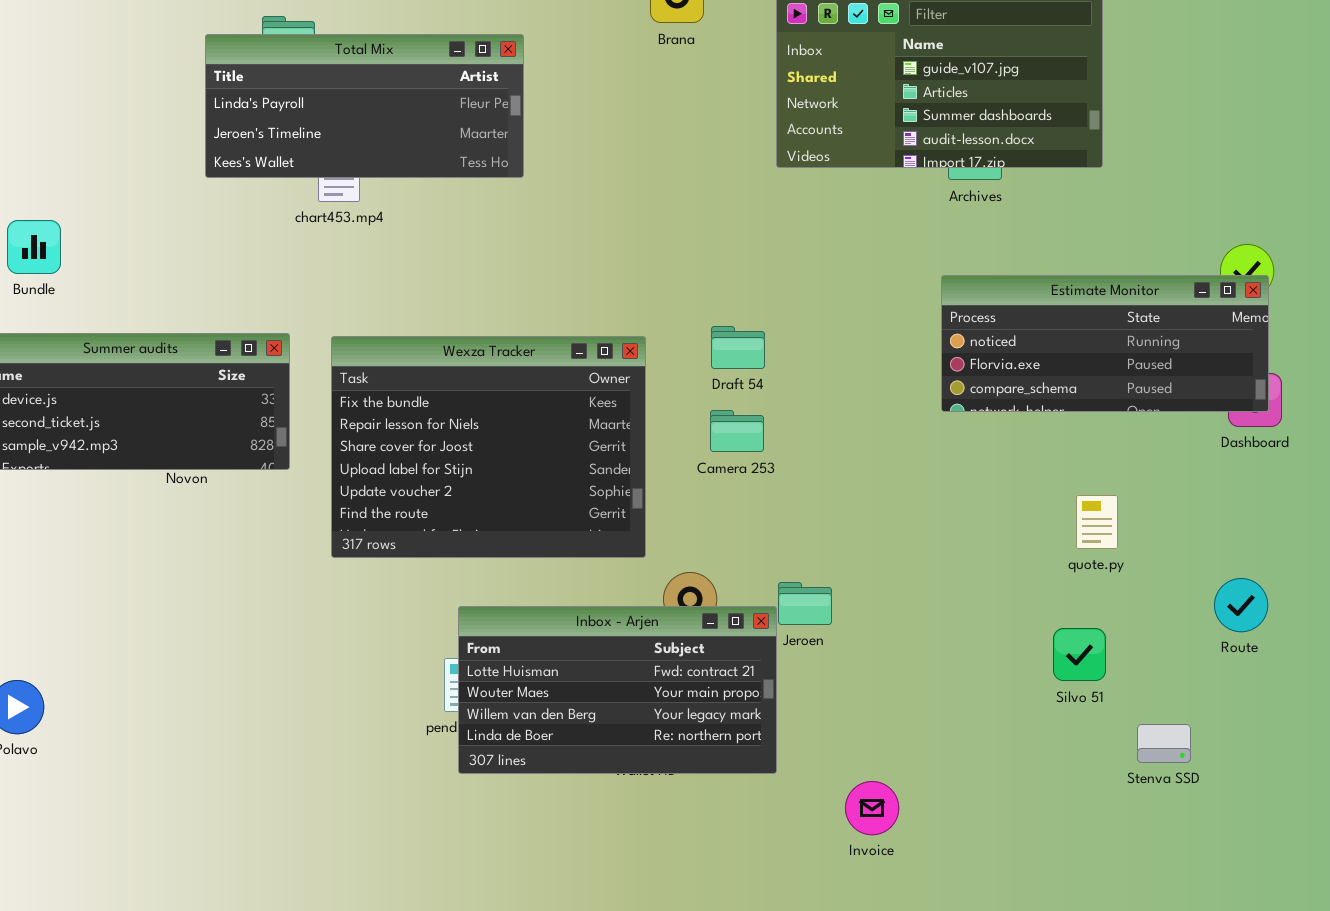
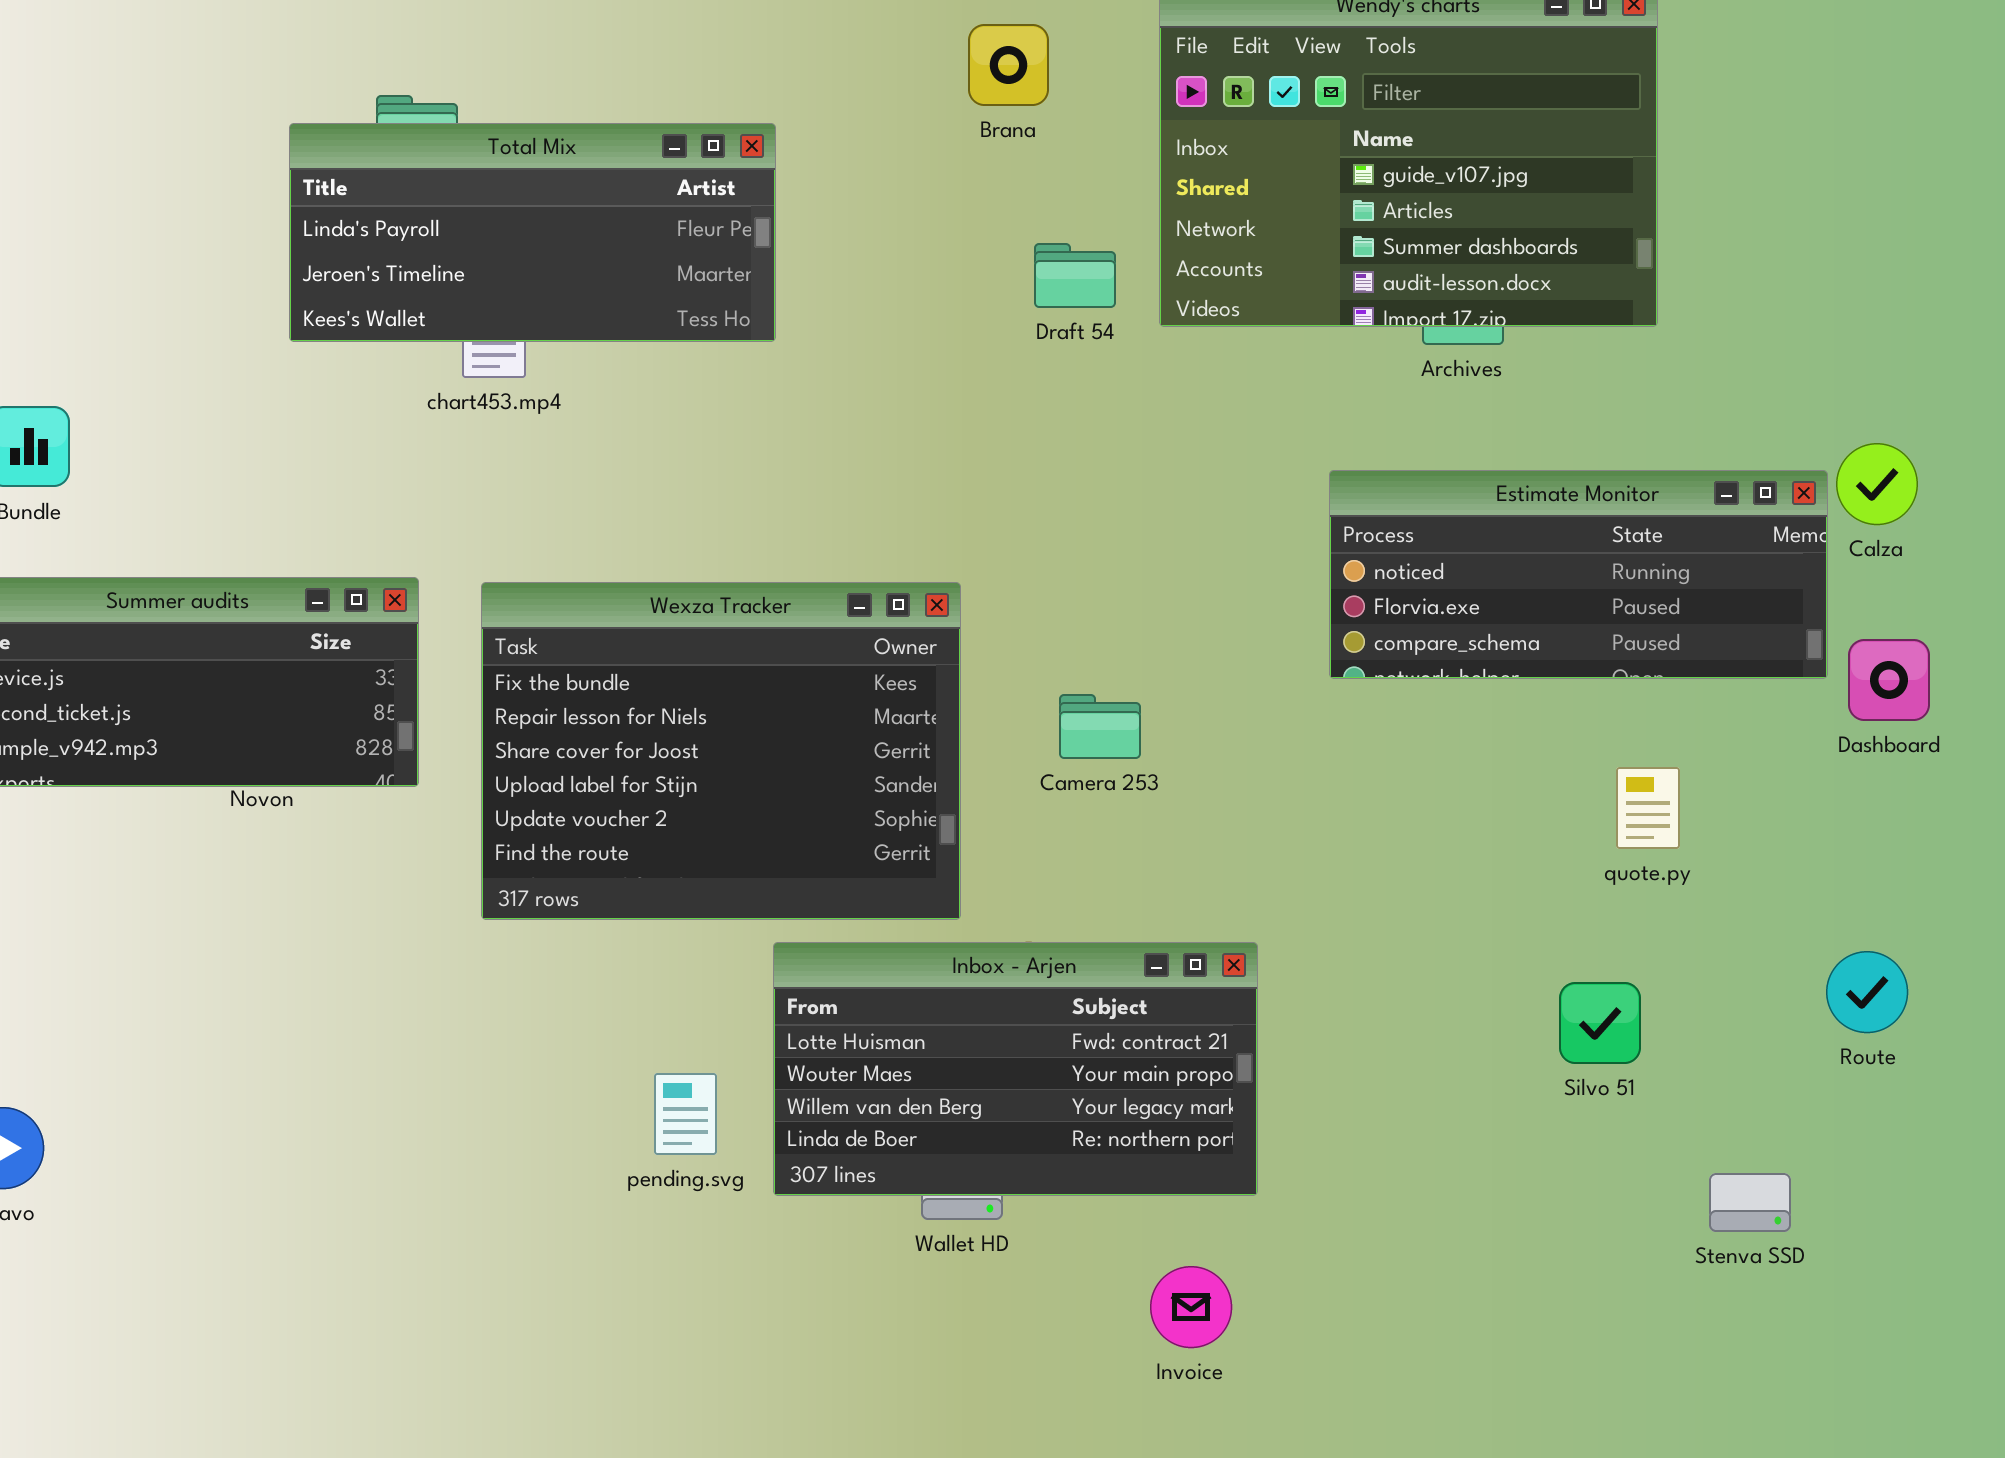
Estimate Monitor: [941,275,1269,412] -> [1329,470,1828,679], moved
Draft 54: [711,326,765,369] -> [1034,243,1116,308], moved
quote.py: [1076,495,1118,549] -> [1616,767,1680,849], moved
Inbox - Arjen: [458,606,777,774] -> [773,942,1258,1196], moved
Silvo 51: [1053,628,1106,681] -> [1559,982,1641,1064], moved
Invoice: [845,781,899,835] -> [1150,1266,1232,1348], moved

